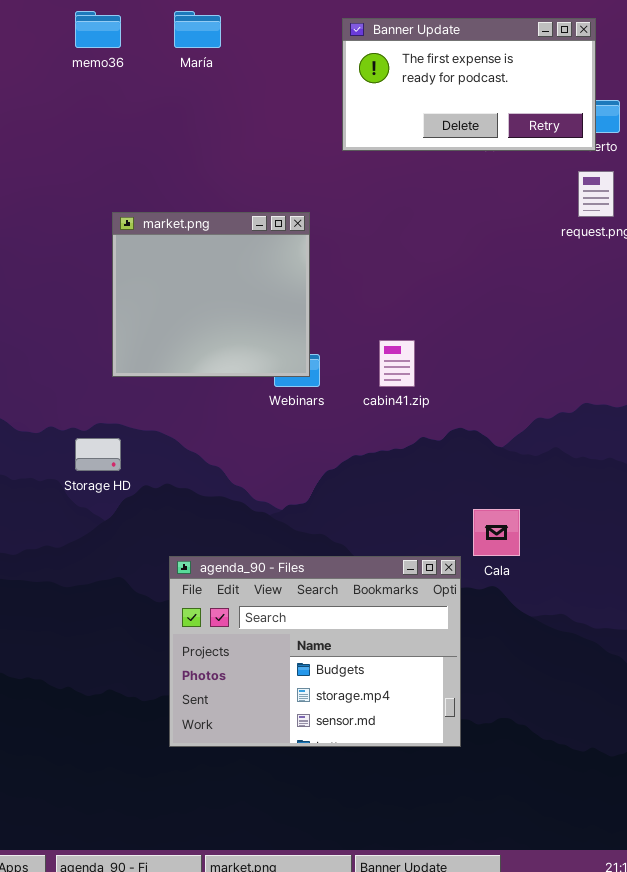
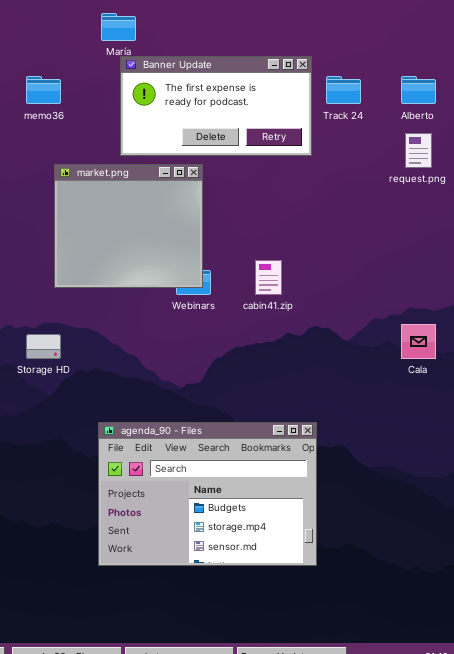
memo36: [75,11,121,48] -> [26,76,61,104], moved
Banner Update: [342,18,596,151] -> [120,56,312,156], moved
Cala: [473,509,520,556] -> [401,324,436,359], moved

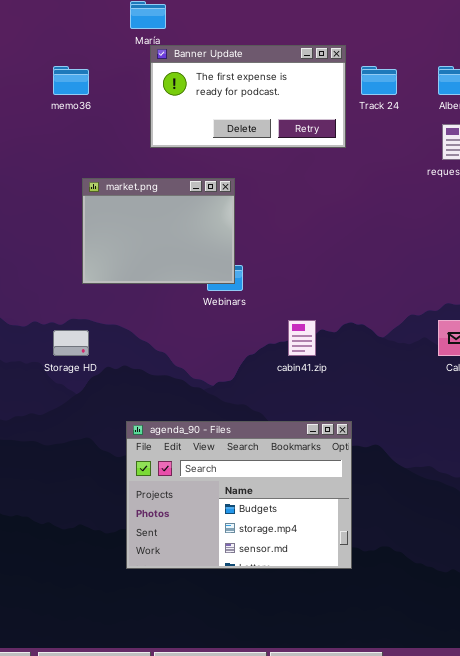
market.png: [54,164,203,288] -> [82,178,235,284], resized
cabin41.zip: [255,260,282,295] -> [288,320,316,356], moved

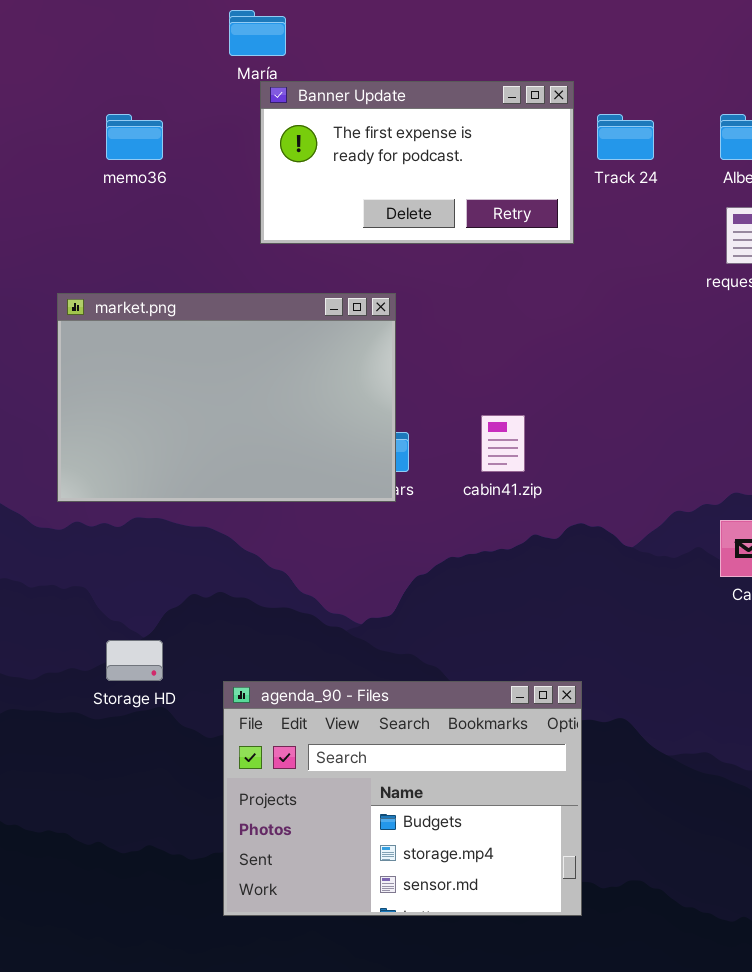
market.png: [82,178,235,284] -> [57,293,396,502], resized
cabin41.zip: [288,320,316,356] -> [481,415,525,472], moved
Storage HD: [53,330,89,356] -> [106,640,163,681], moved

